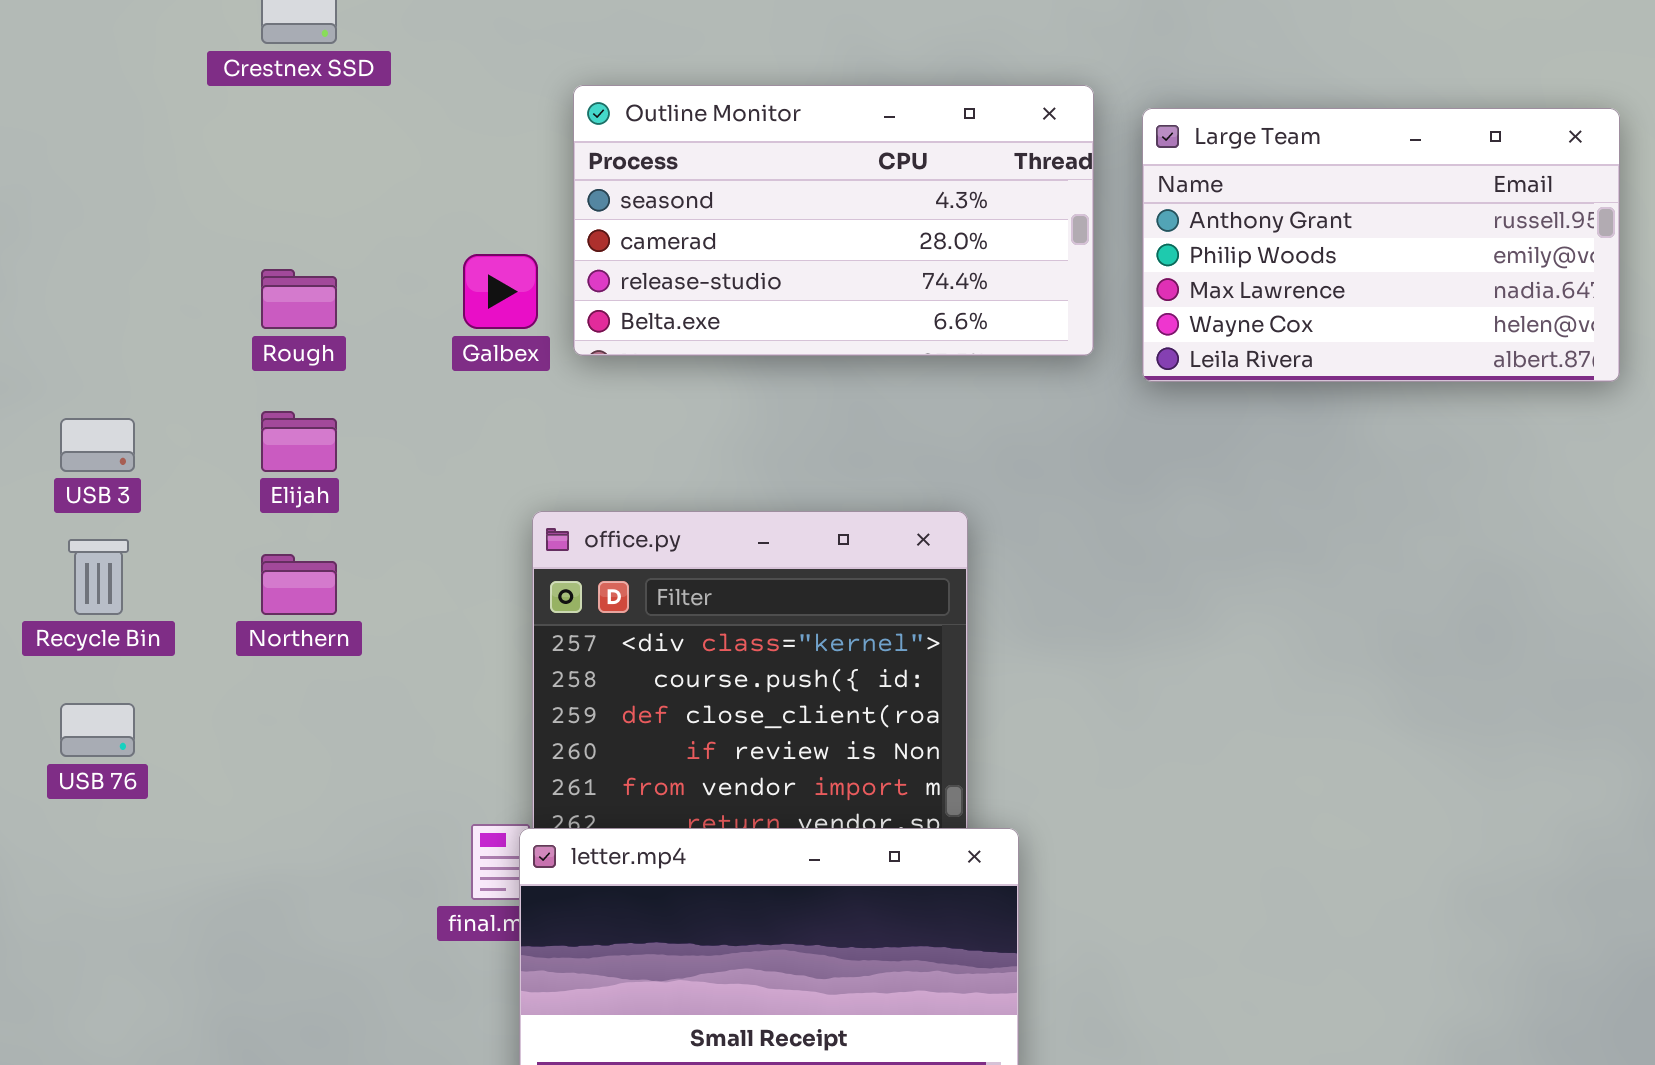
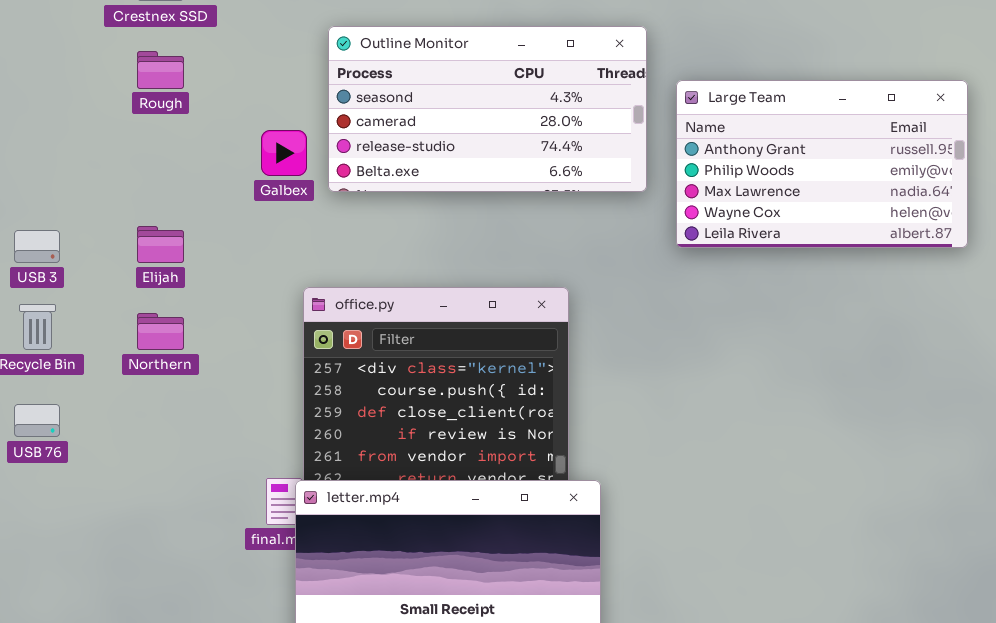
Large Team: [1142,108,1620,382] -> [676,80,968,248], moved
Rough: [261,269,337,329] -> [137,51,184,89], moved

